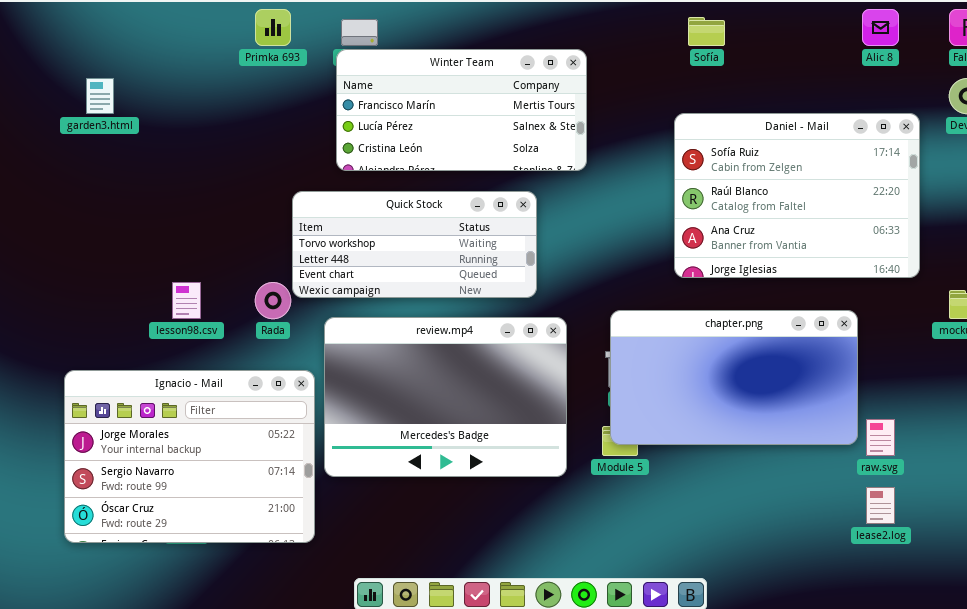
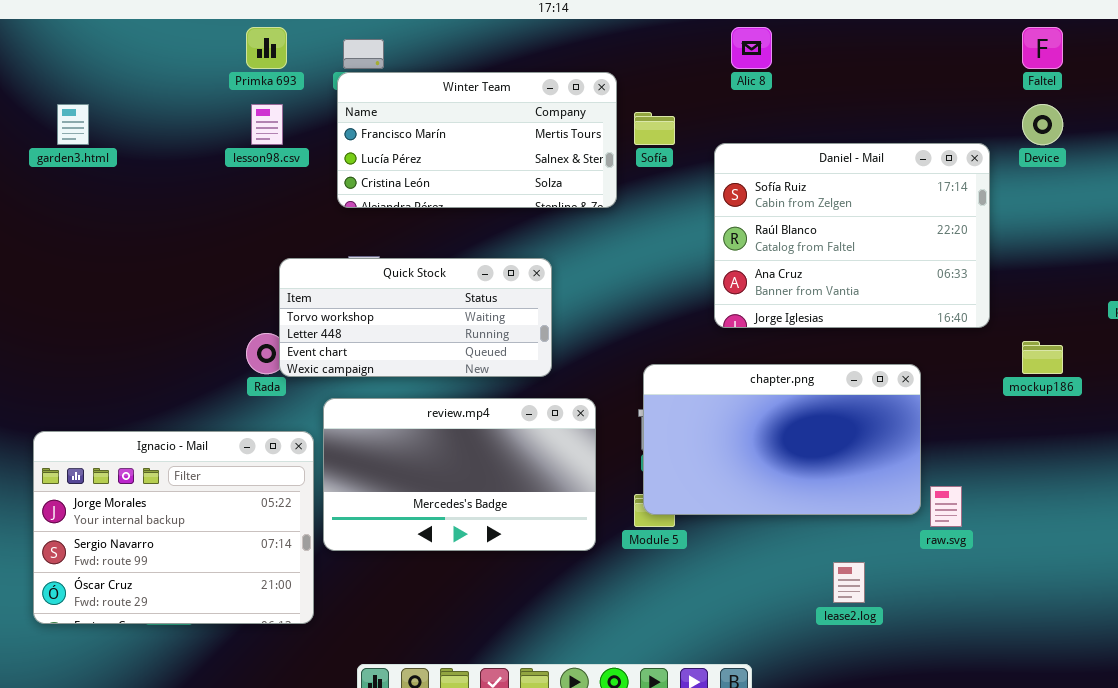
Alic 8: [862,9,899,46] -> [731,27,772,69], moved
Sofía: [688,17,725,46] -> [634,112,675,145], moved
Quick Stock: [292,191,537,298] -> [279,258,552,377], moved
lesson98.csv: [172,282,201,319] -> [251,104,283,145], moved
review.mp4: [324,317,567,477] -> [323,398,596,551], resized
lease2.log: [866,487,895,524] -> [833,562,865,603], moved

